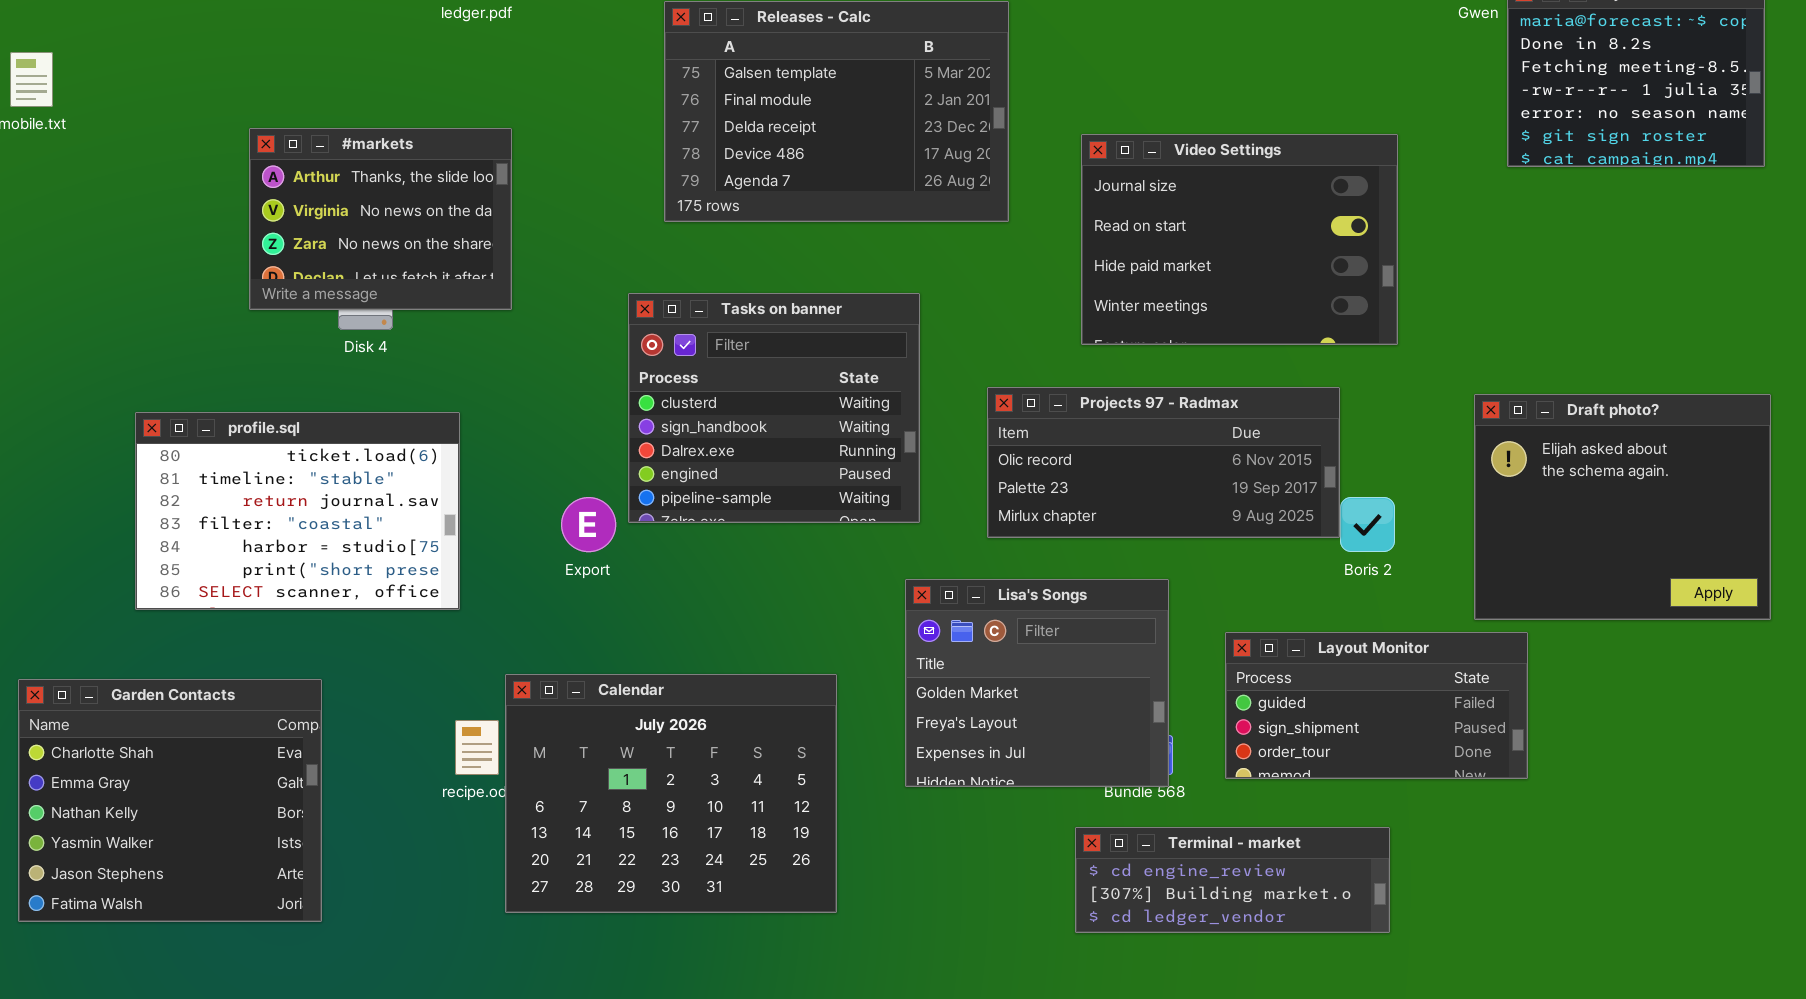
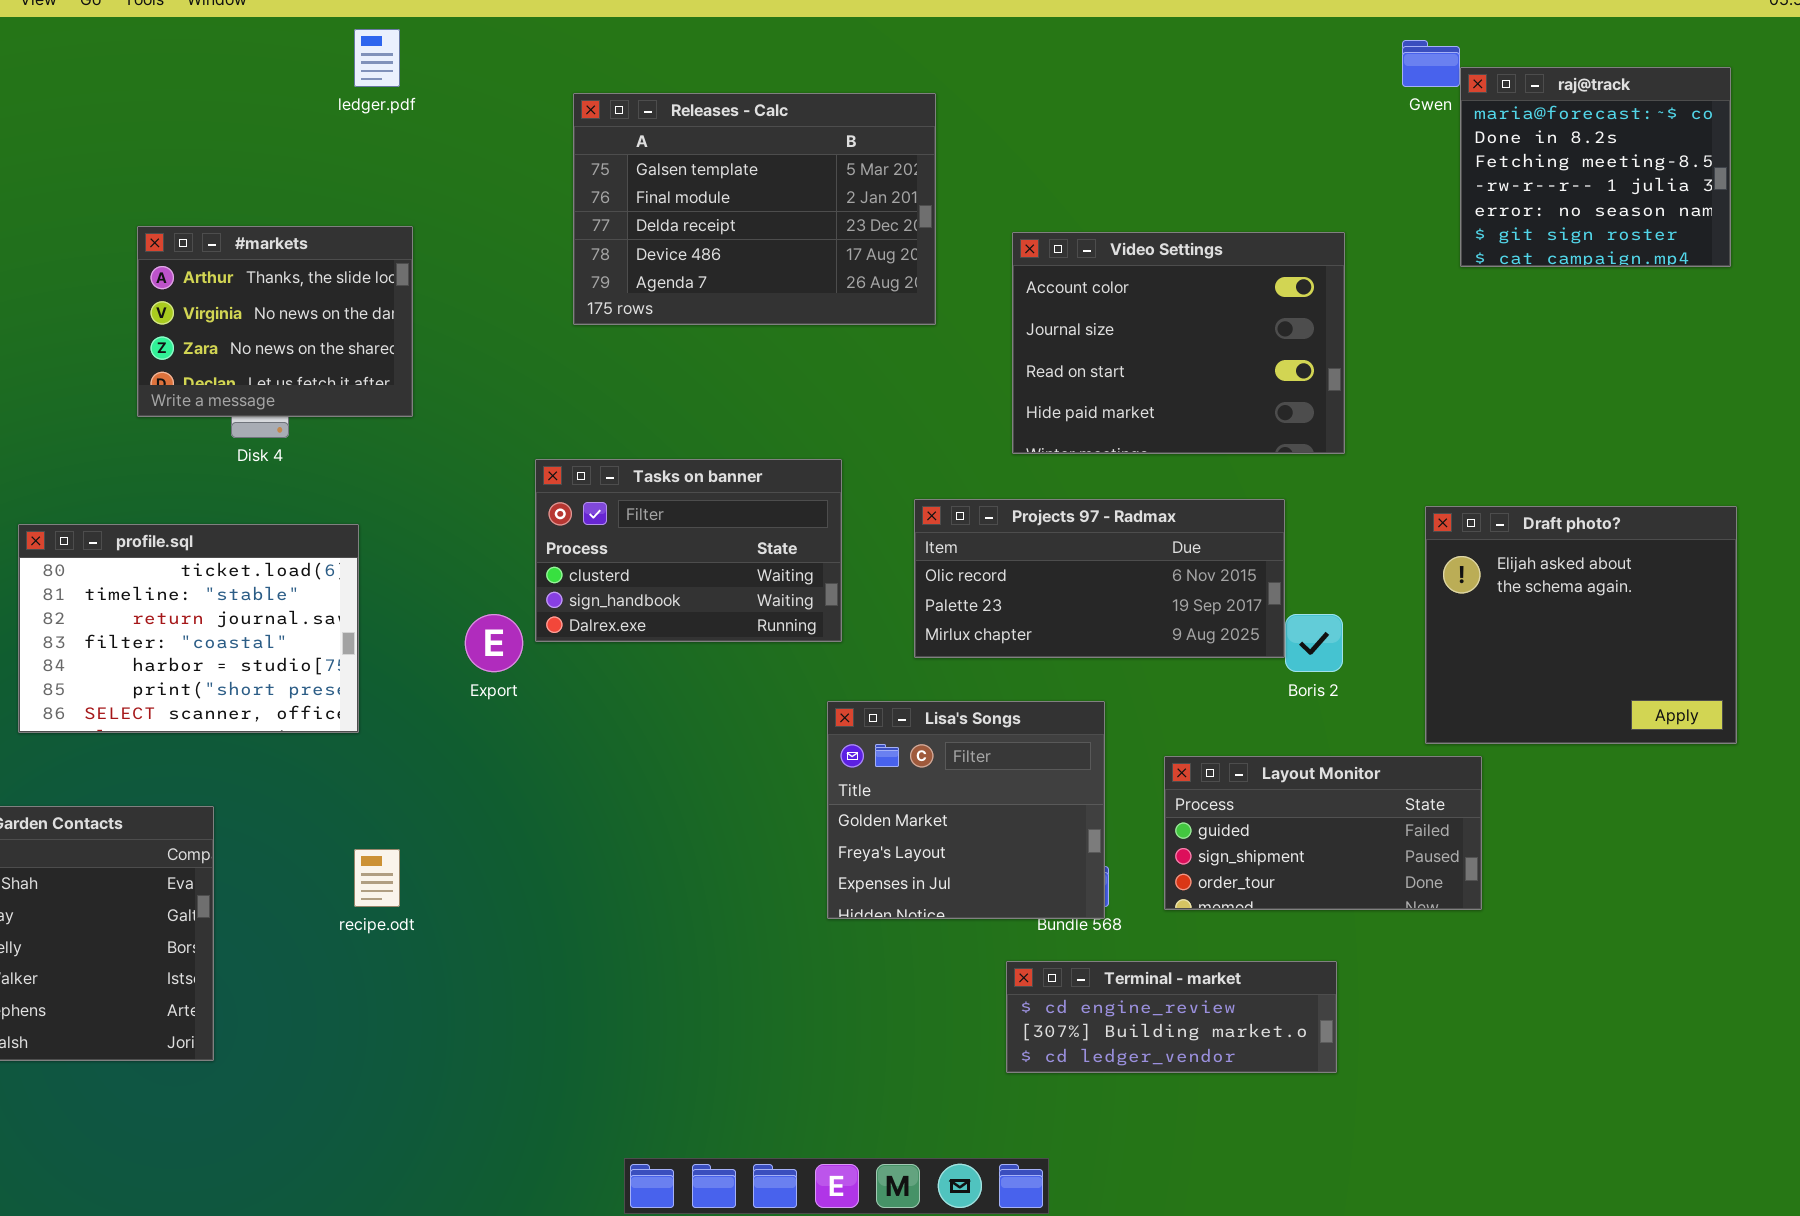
Video Settings: [1081,134,1398,345] -> [1012,232,1345,454], scrolled up 1 row
Tasks on banner: [628,293,920,523] -> [535,459,842,642], resized
Calendar: [505,674,837,913] -> none, closed

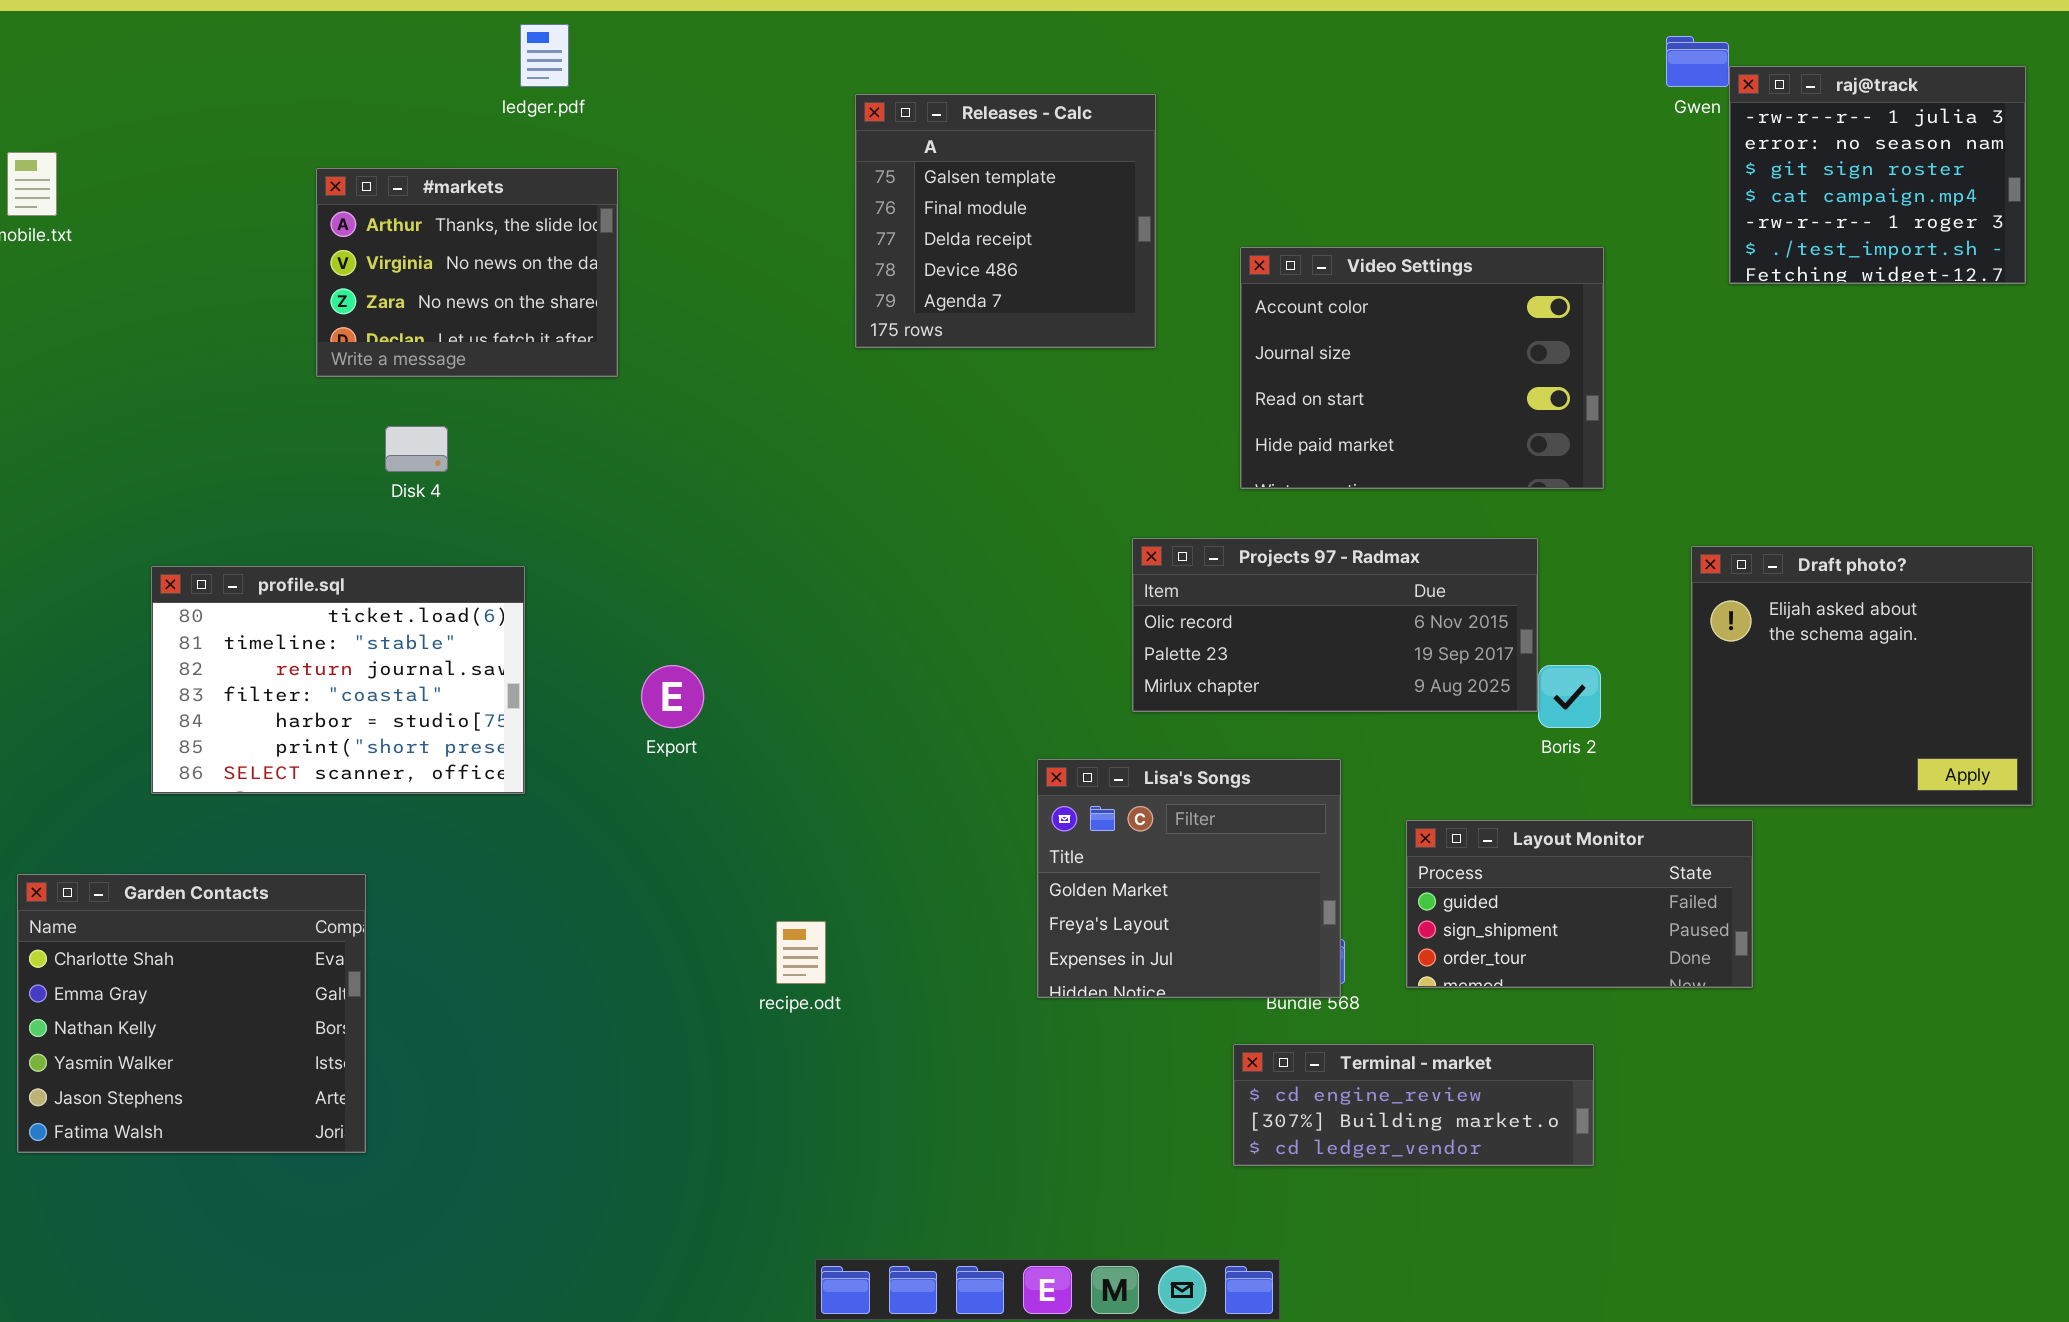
raj@track: [1460,67,1731,267] -> [1729,66,2026,284], scrolled down 3 rows
Releases - Calc: [573,93,936,325] -> [855,94,1156,348], resized
#markets: [137,226,413,417] -> [316,168,618,377], moved
Tasks on banner: [535,459,842,642] -> none, closed
recipe.odt: [354,849,400,907] -> [776,921,826,984], moved

